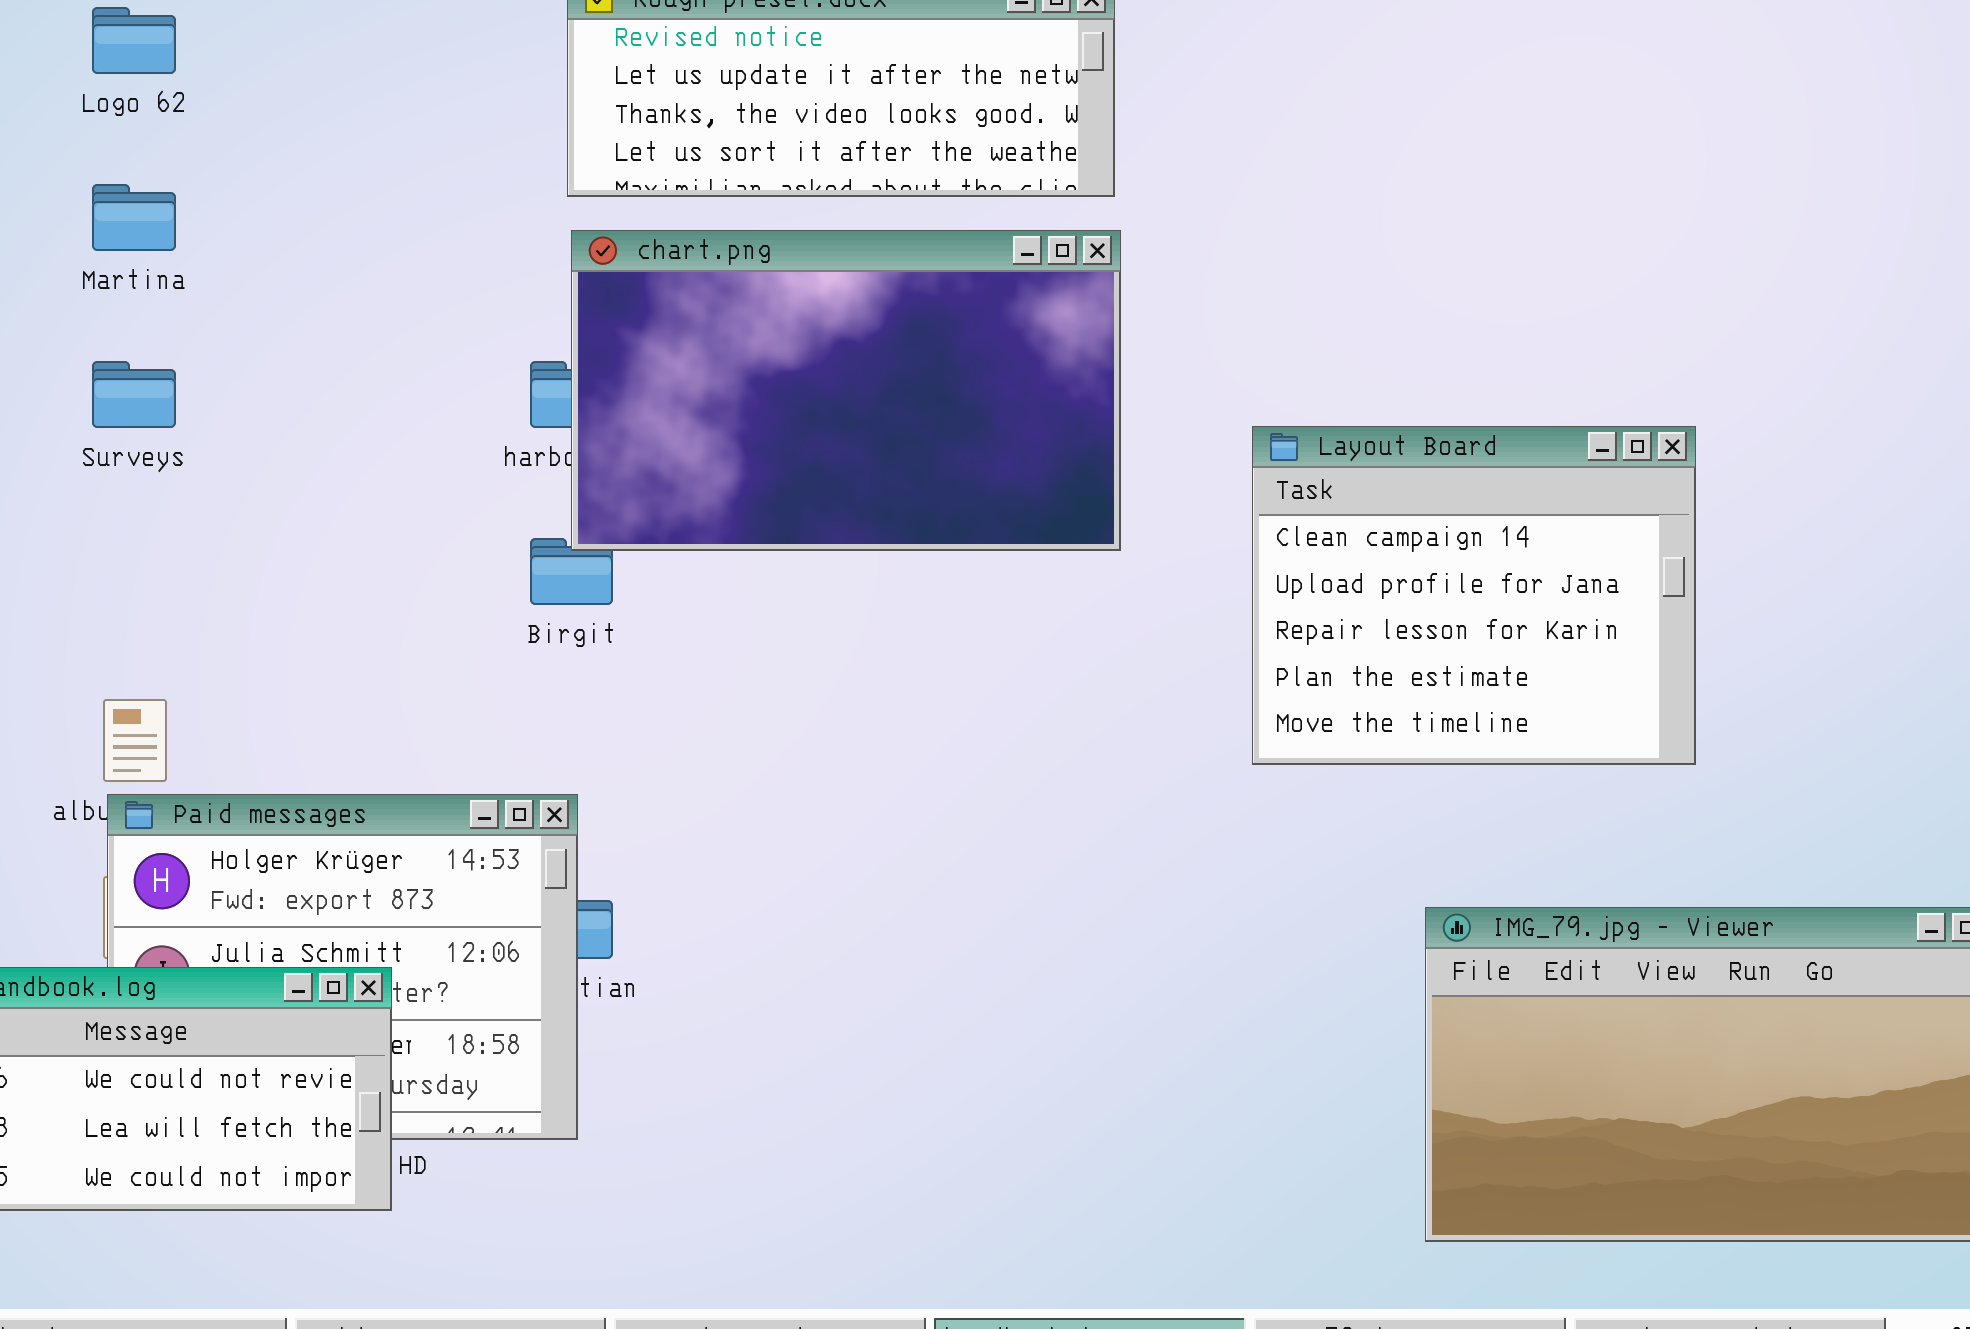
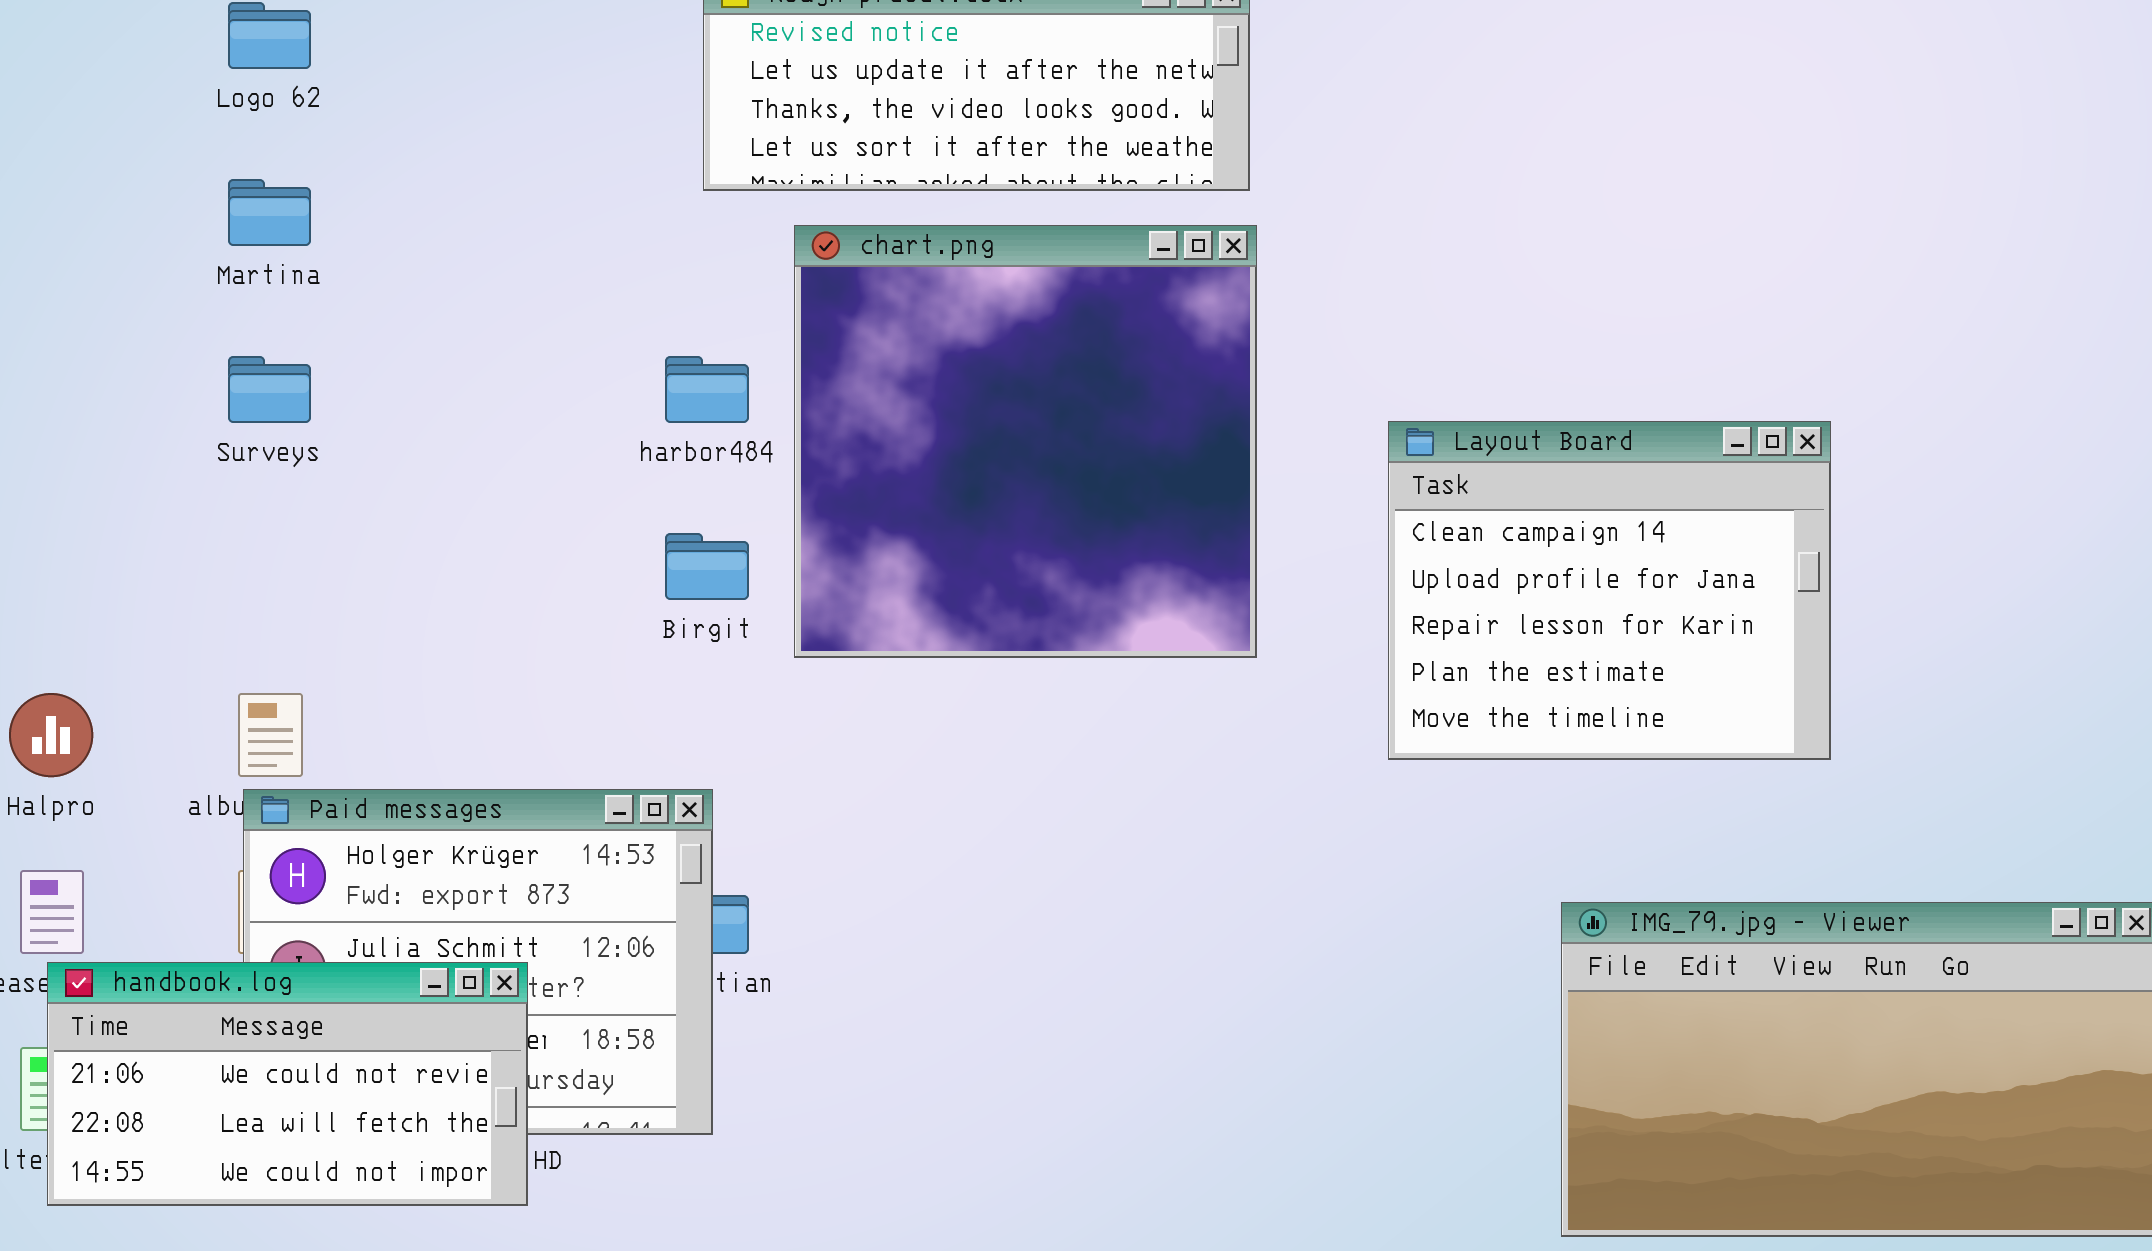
chart.png: [571,230,1121,551] -> [794,225,1257,658], resized

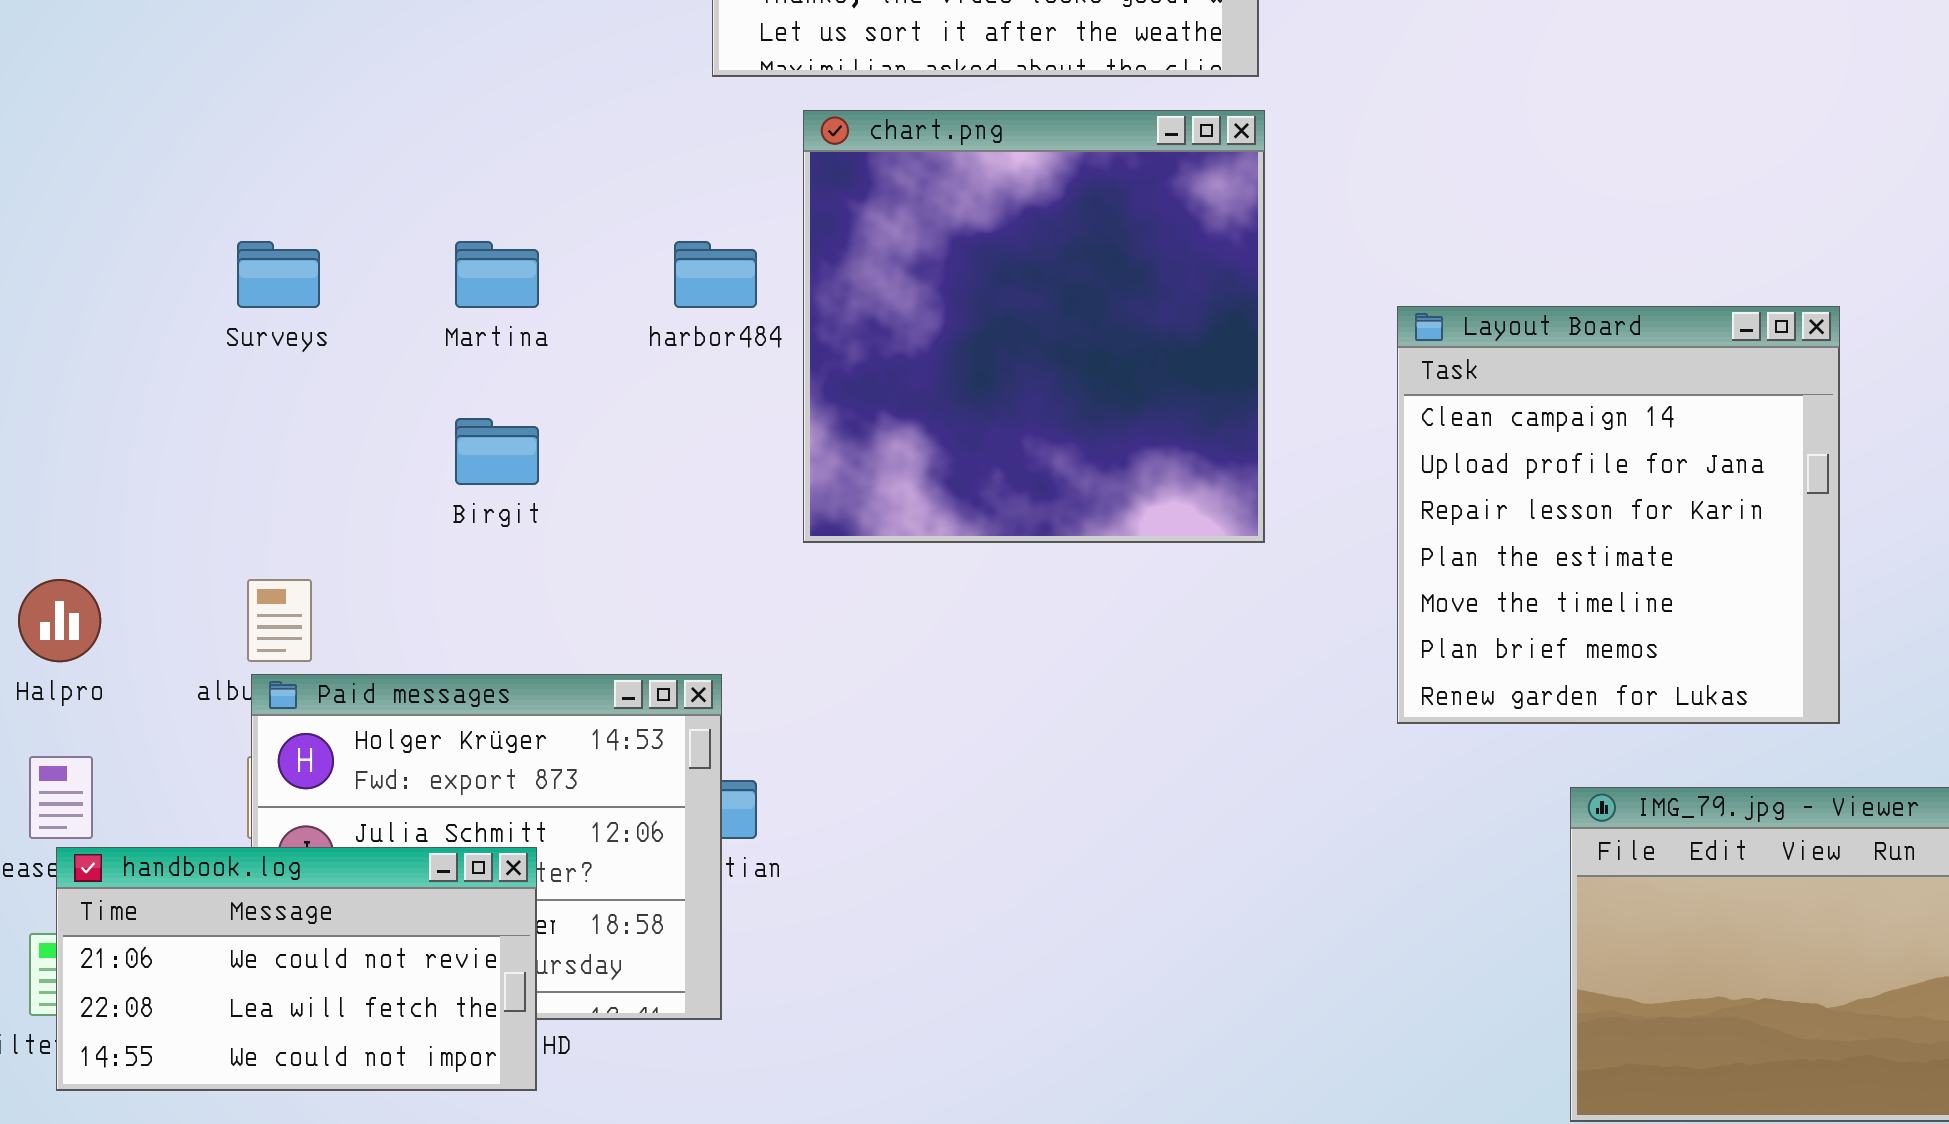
Martina: [228,179,311,246] -> [455,241,539,308], moved
Layout Board: [1388,421,1831,760] -> [1397,306,1840,724], resized
Birgit: [665,533,749,600] -> [455,418,539,485], moved

